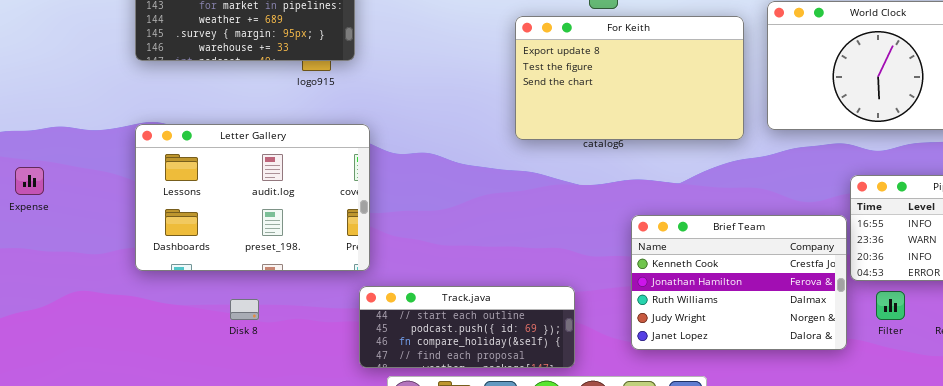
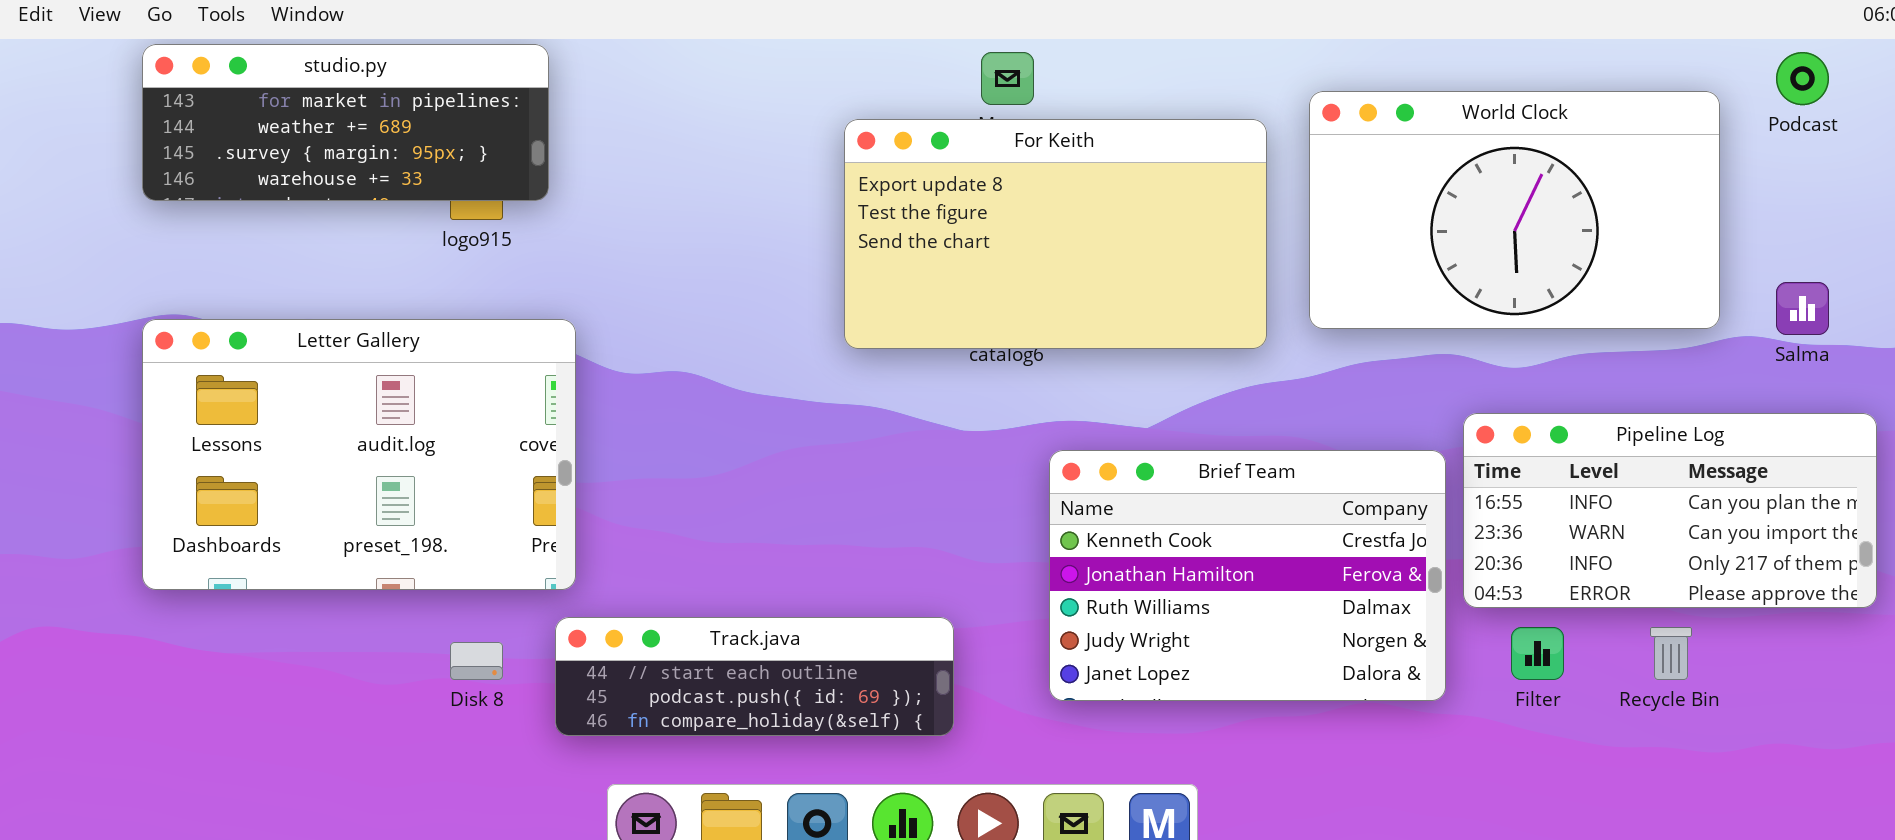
Brief Team: [631,215,847,350] -> [1049,450,1446,701], moved
Track.java: [359,286,575,368] -> [555,617,954,736], resized
Disk 8: [230,299,259,320] -> [450,642,503,680], moved

